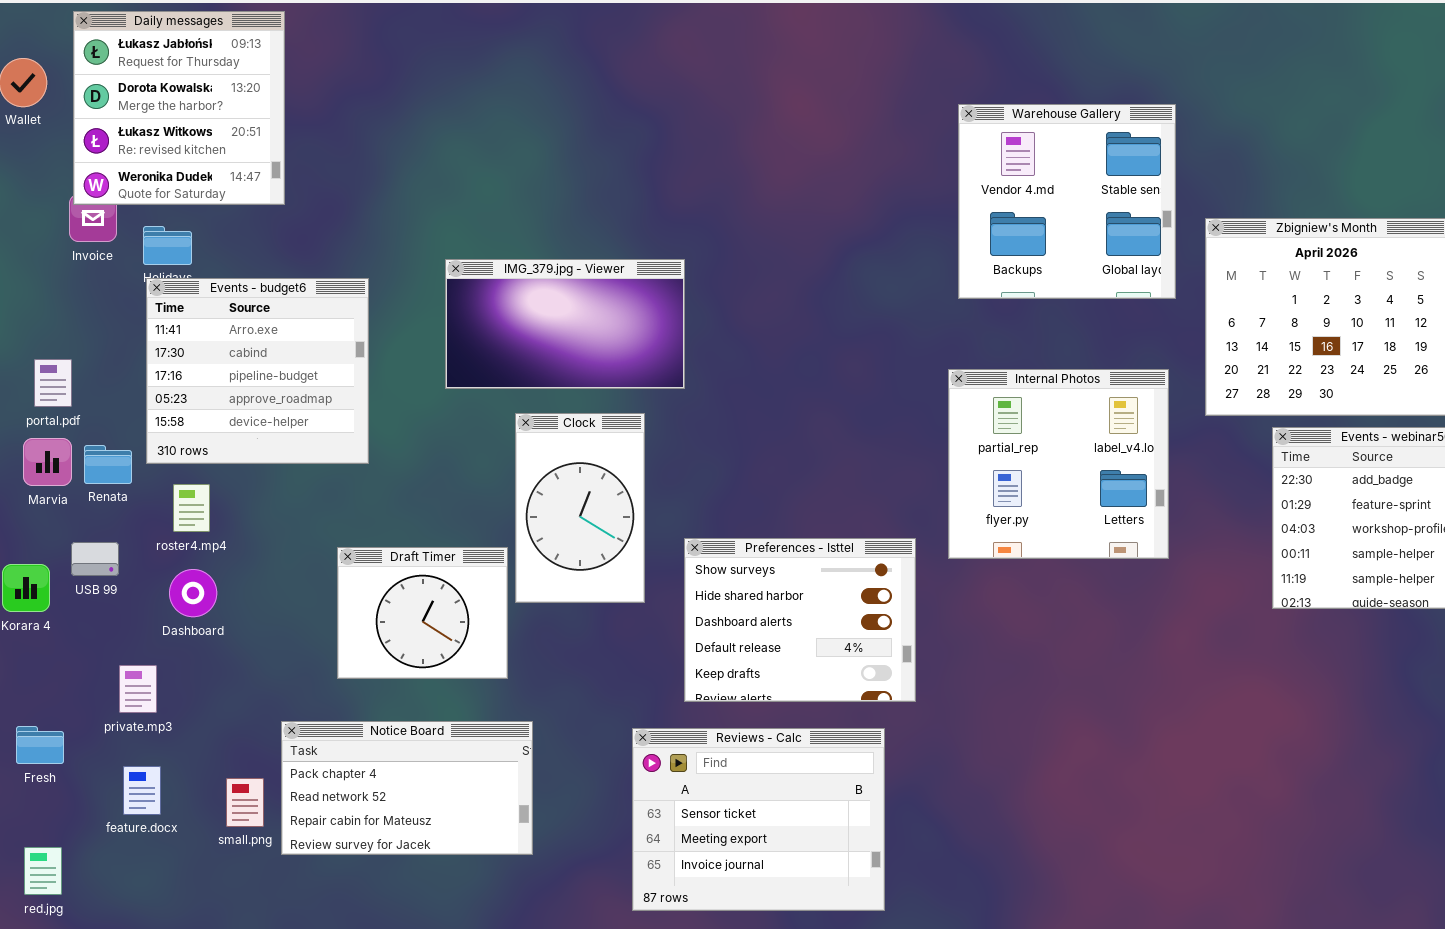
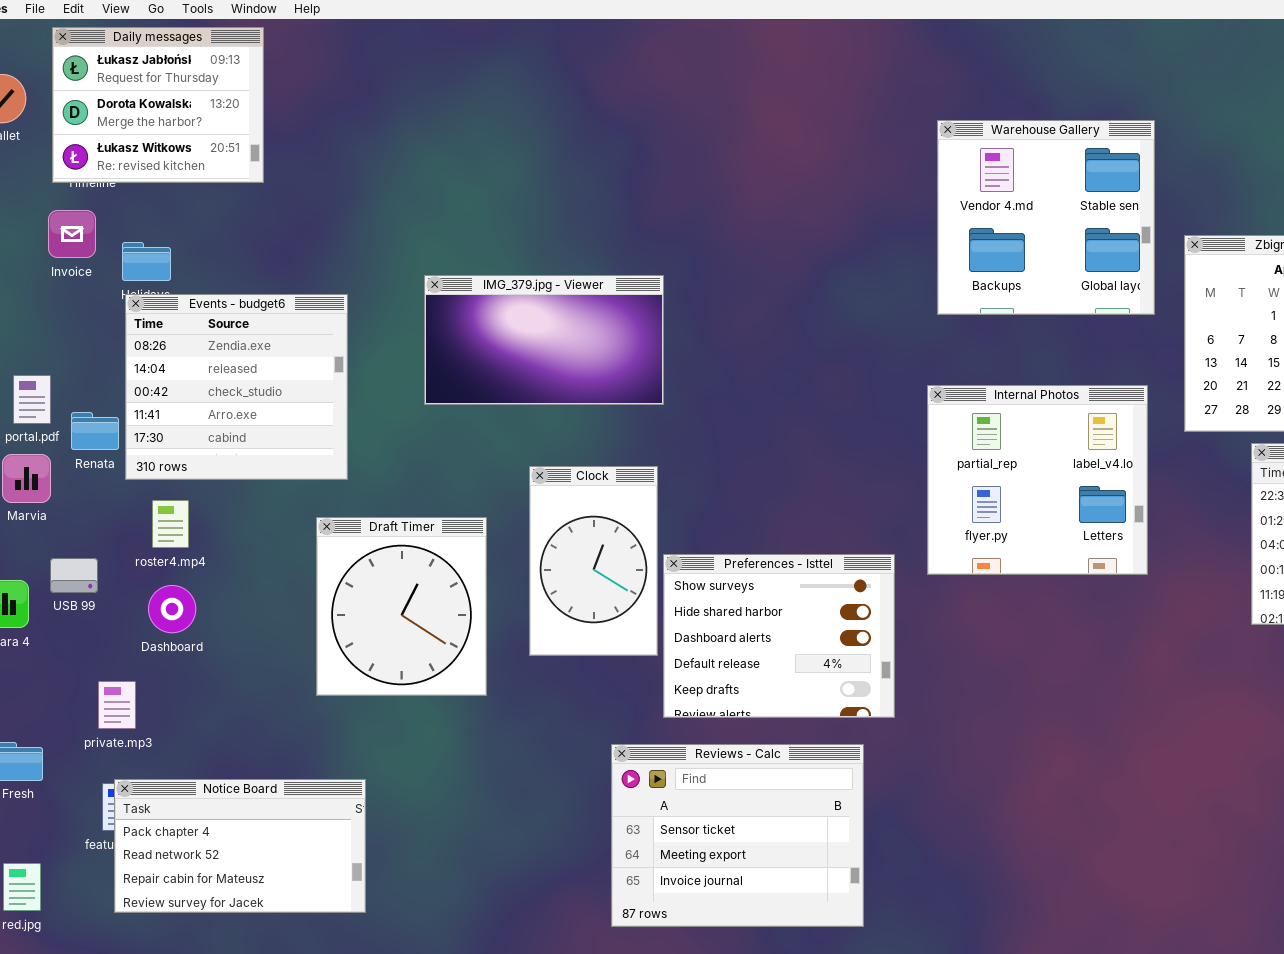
Daily messages: [73,11,285,205] -> [52,27,264,183], resized
Events - budget6: [146,278,369,464] -> [125,294,348,480], scrolled up 3 rows
Clock: [515,413,645,603] -> [529,466,658,656], moved
Renata: [84,445,132,484] -> [71,412,119,450], moved
Draft Timer: [337,547,508,679] -> [316,517,487,696], resized
Notice Board: [281,721,533,855] -> [114,779,366,913], moved

